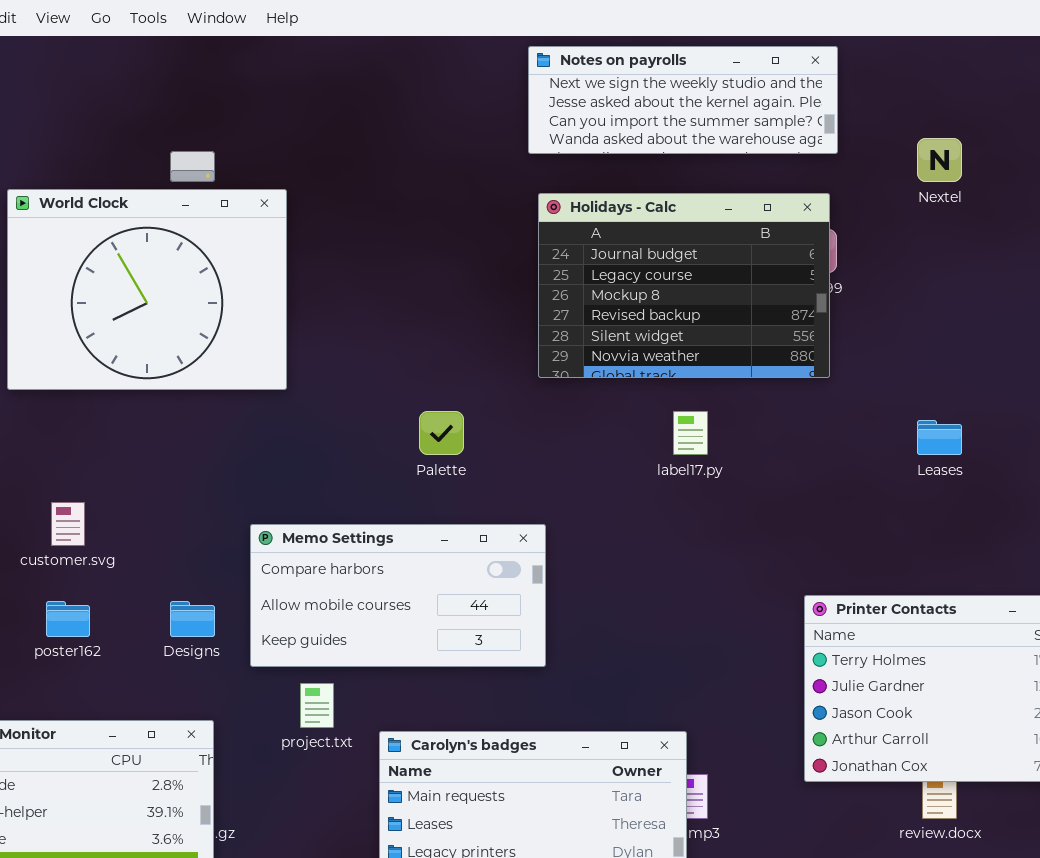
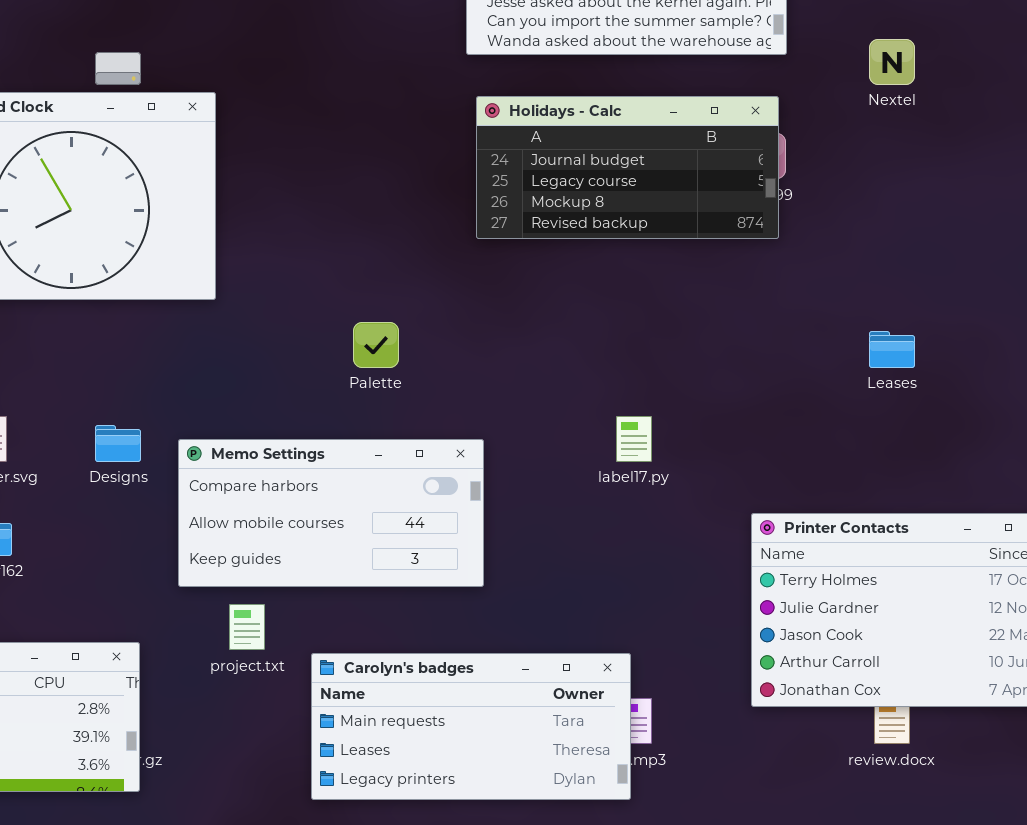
Holidays - Calc: [538,193,830,378] -> [476,96,779,239], resized
label17.py: [673,411,708,455] -> [616,416,652,462], moved
Designs: [170,601,215,637] -> [95,425,141,462], moved

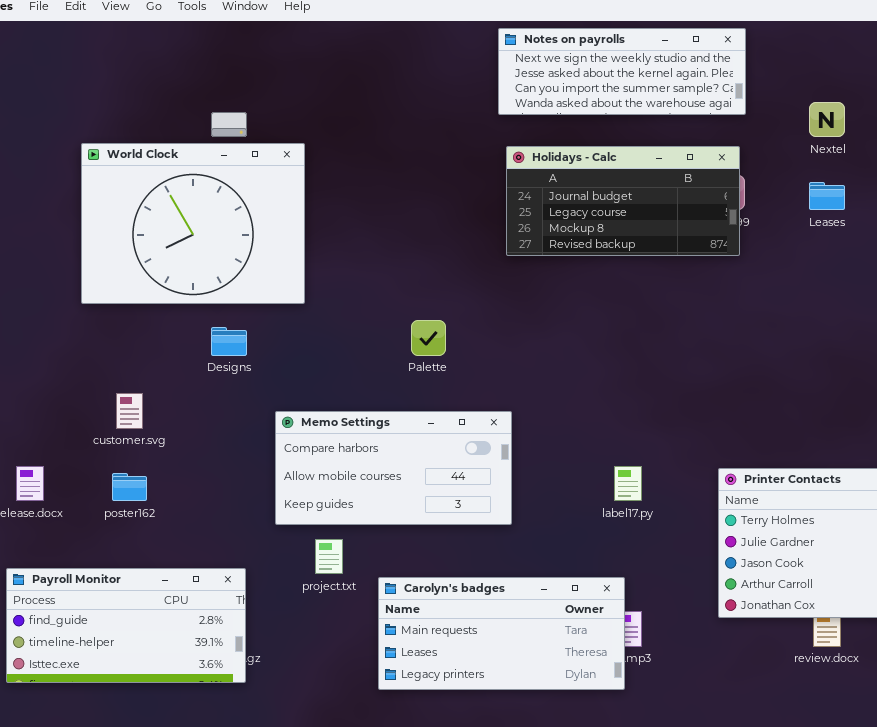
Leases: [869,331,915,368] -> [809,182,845,210], moved
label17.py: [616,416,652,462] -> [614,466,642,501], moved
Designs: [95,425,141,462] -> [211,327,247,356], moved

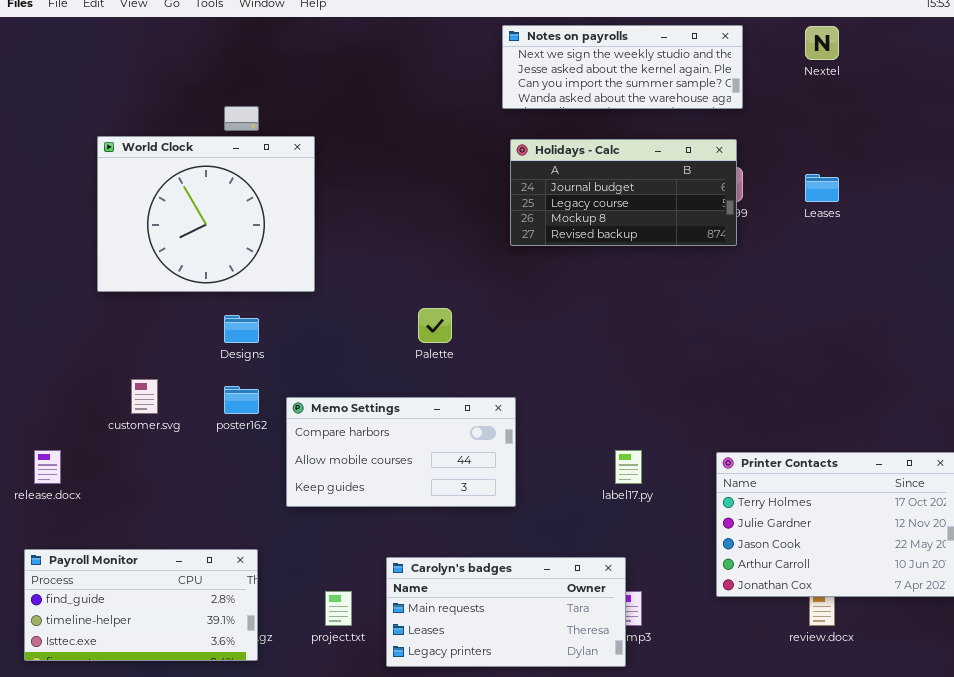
Nextel: [809,102,845,137] -> [805,26,839,60], moved
poster162: [112,473,147,501] -> [224,386,259,414], moved
project.txt: [315,539,343,574] -> [325,591,352,626], moved

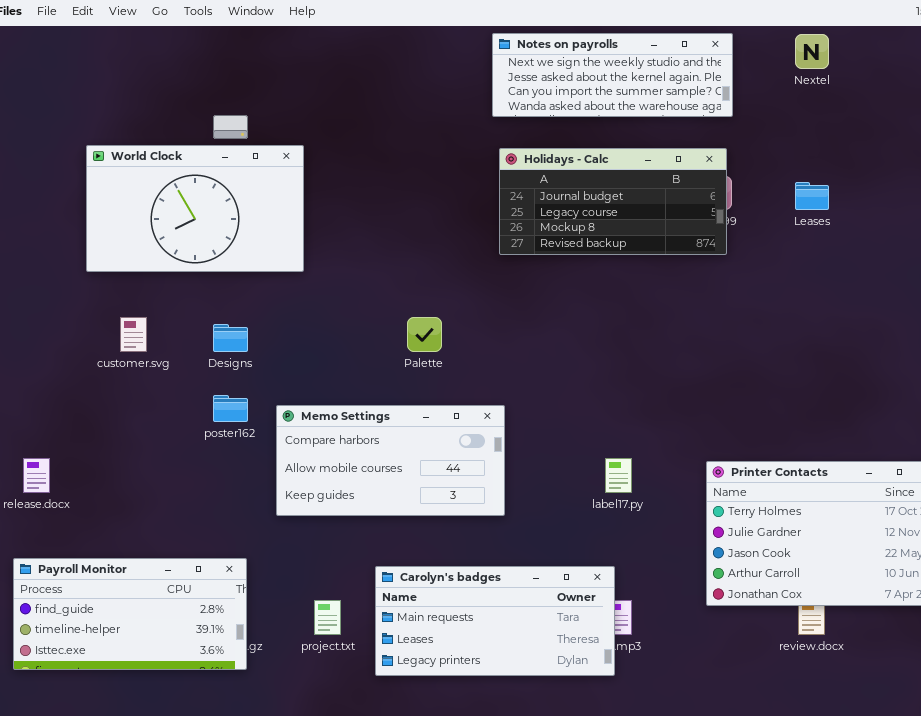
World Clock: [97,136,315,292] -> [86,145,304,272], resized
customer.svg: [131,379,158,414] -> [120,317,147,352], moved

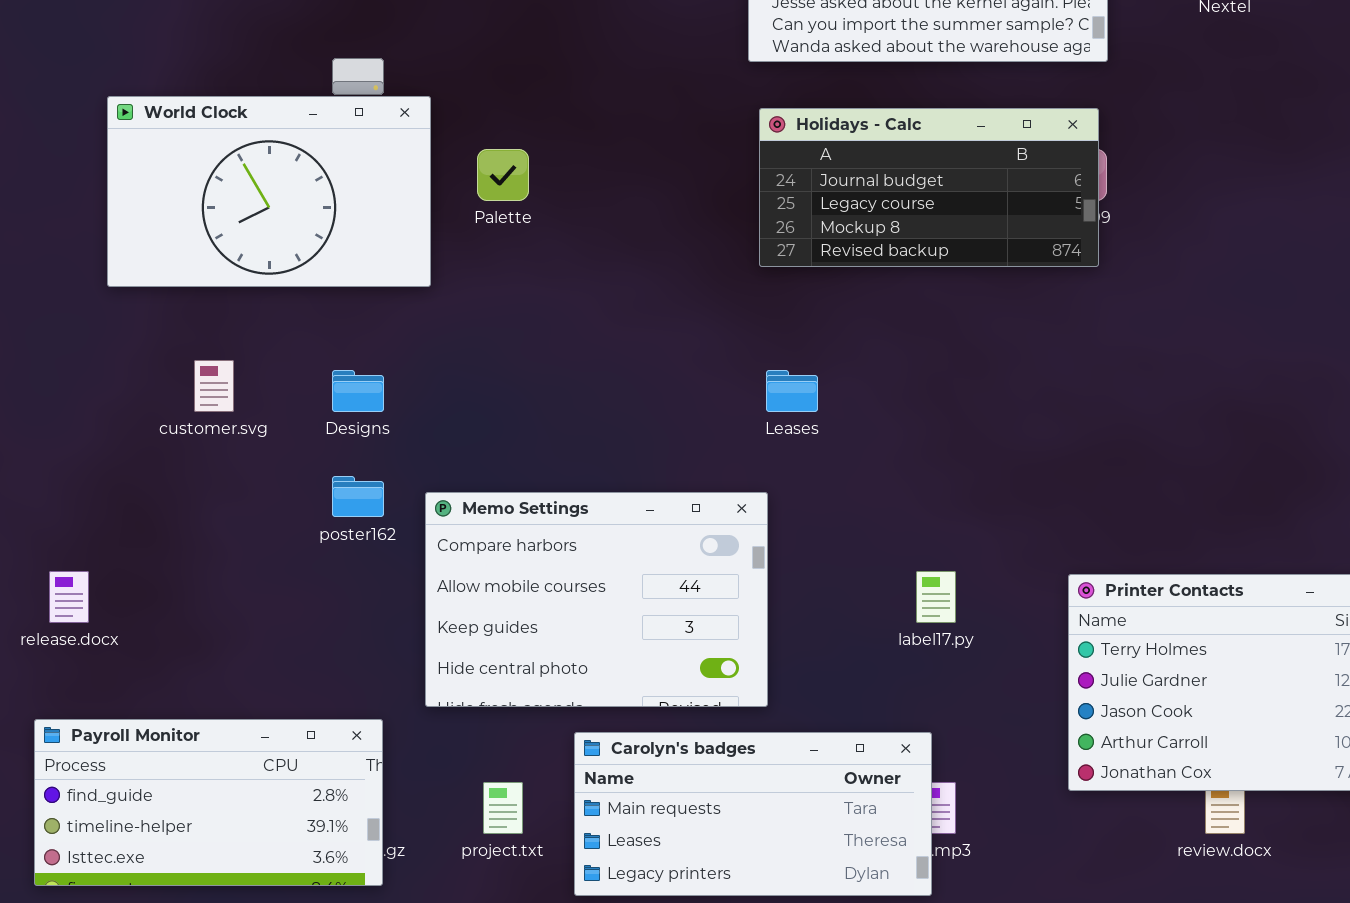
World Clock: [86,145,304,272] -> [107,96,431,287], moved
Leases: [795,182,829,210] -> [766,370,818,412], moved
Palette: [407,317,442,352] -> [477,149,529,201], moved
Memo Settings: [276,405,505,516] -> [425,492,768,707], resized

